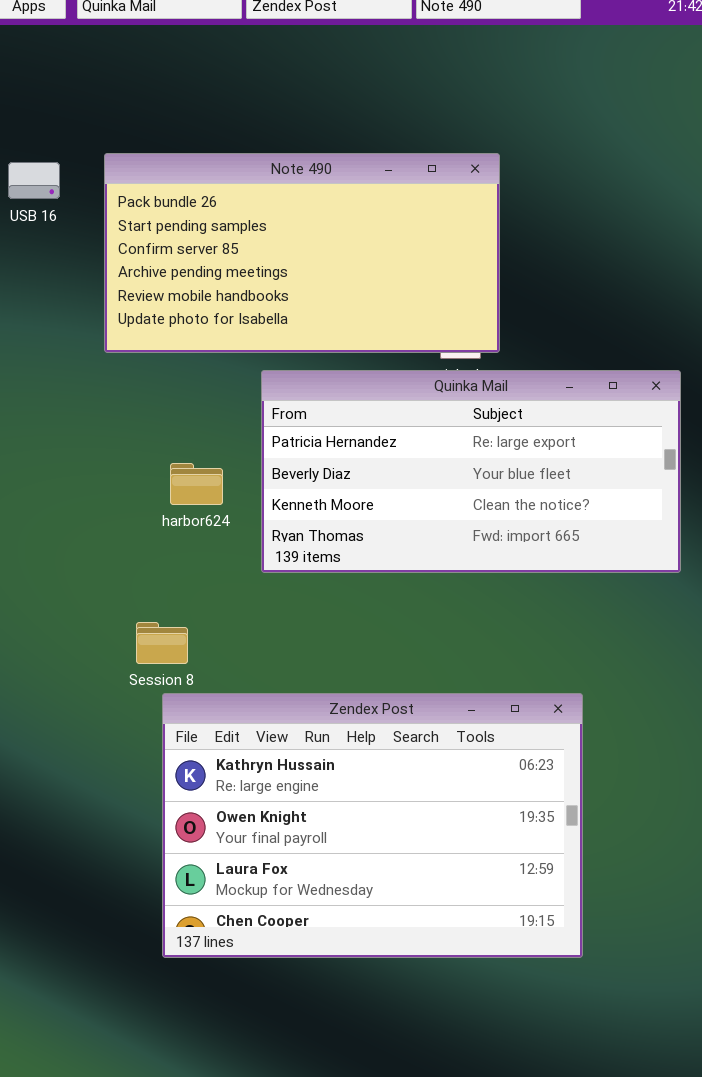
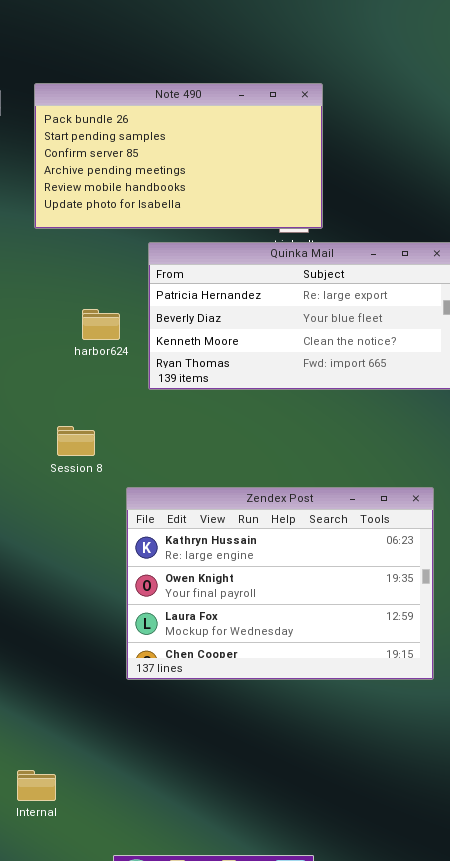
Zendex Post: [162,693,583,958] -> [126,487,434,680], moved

